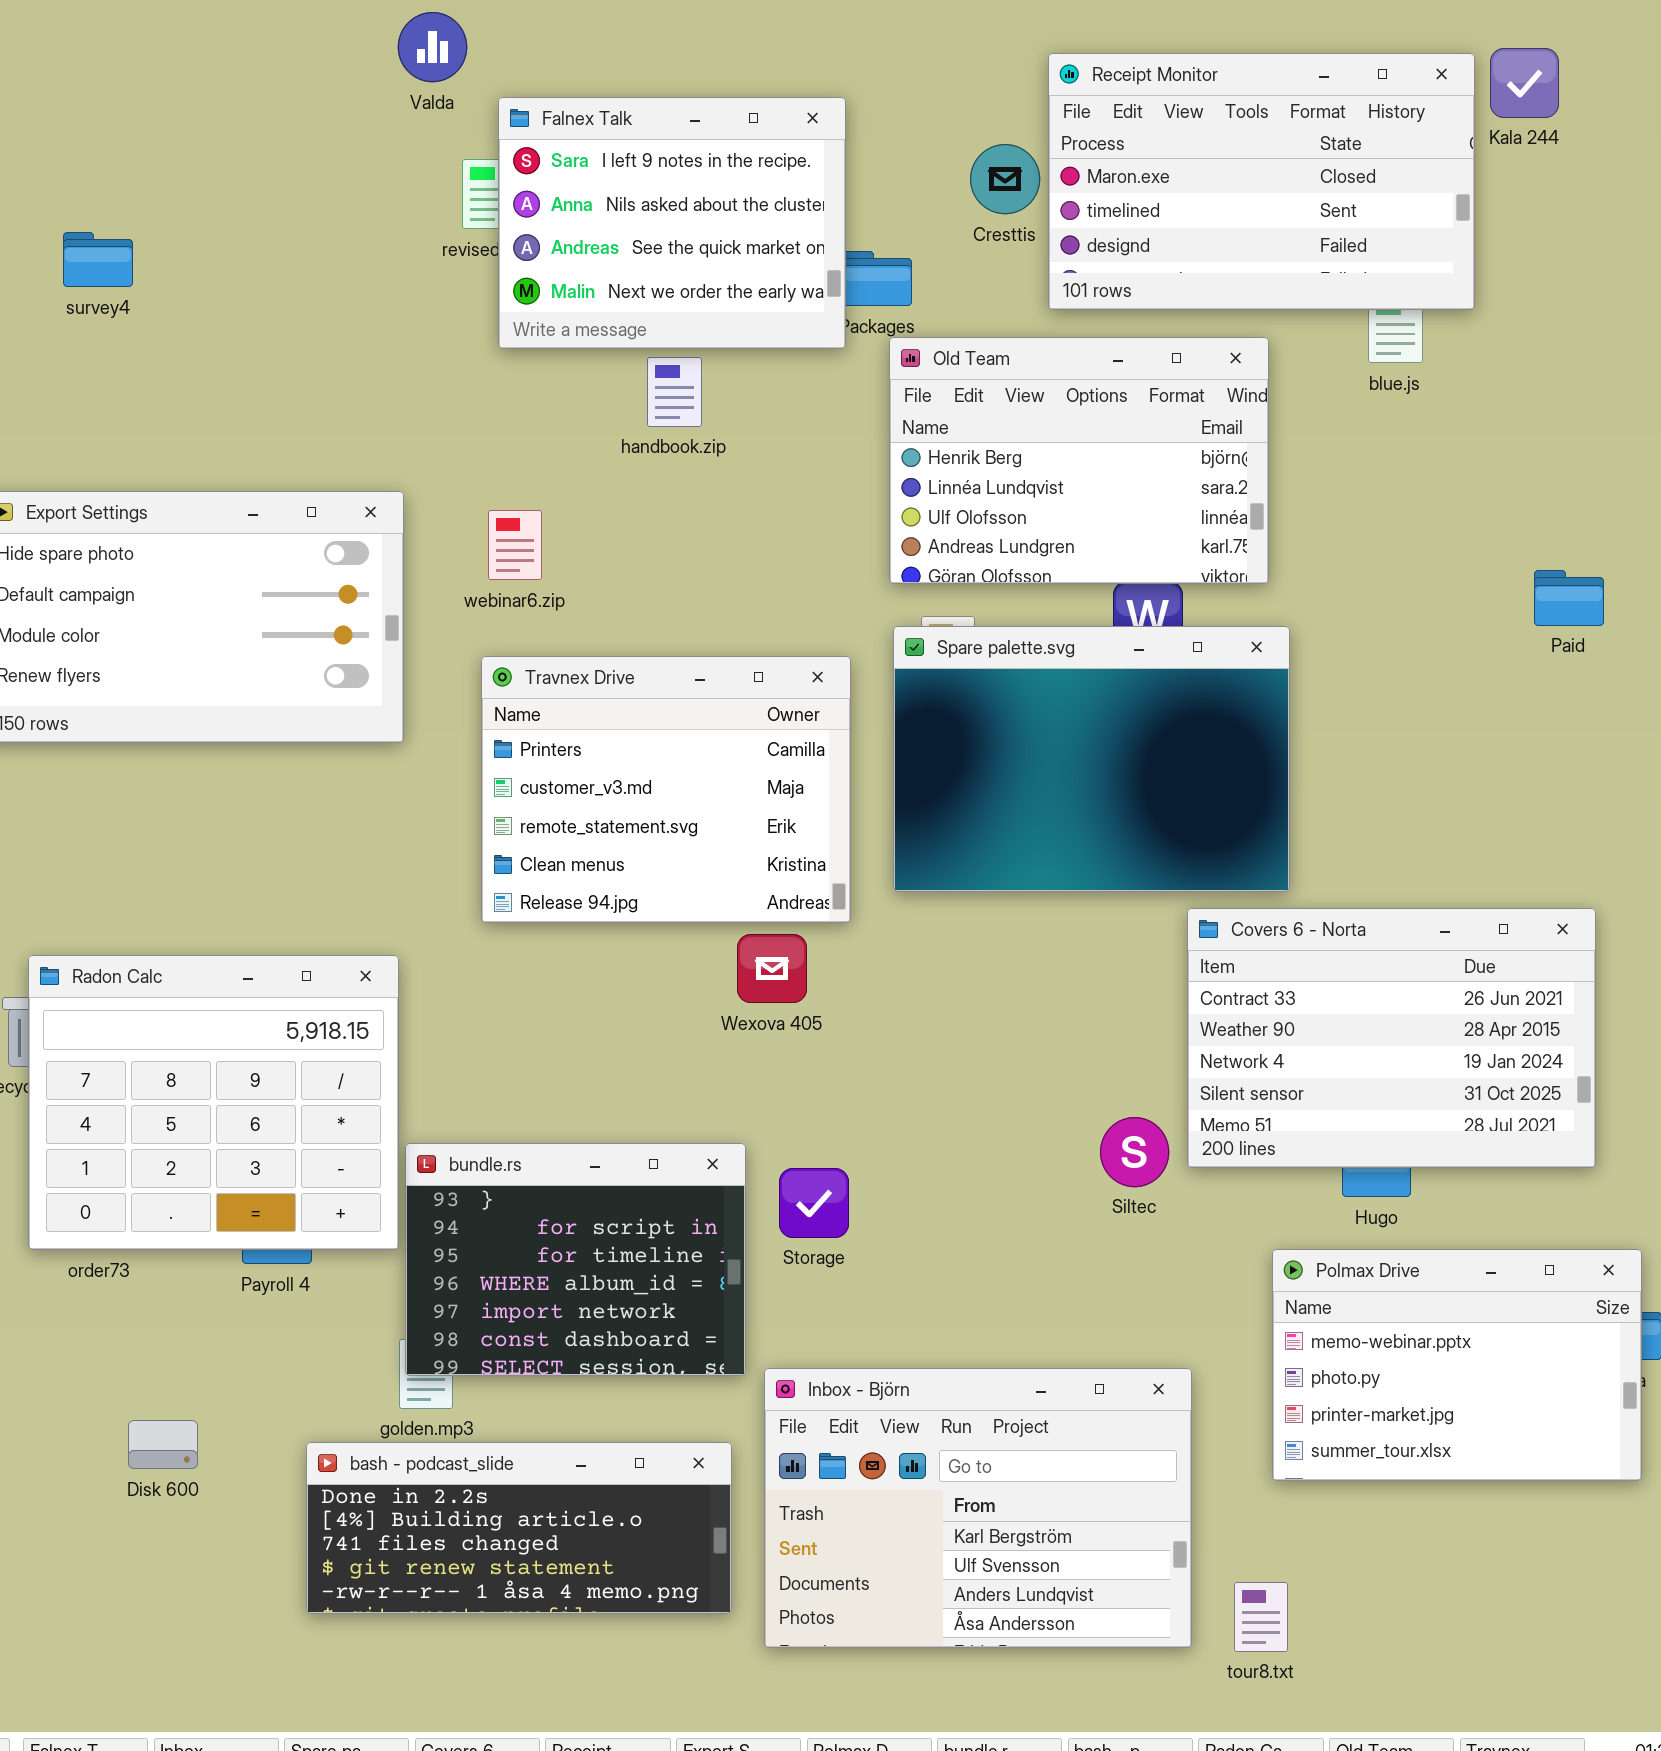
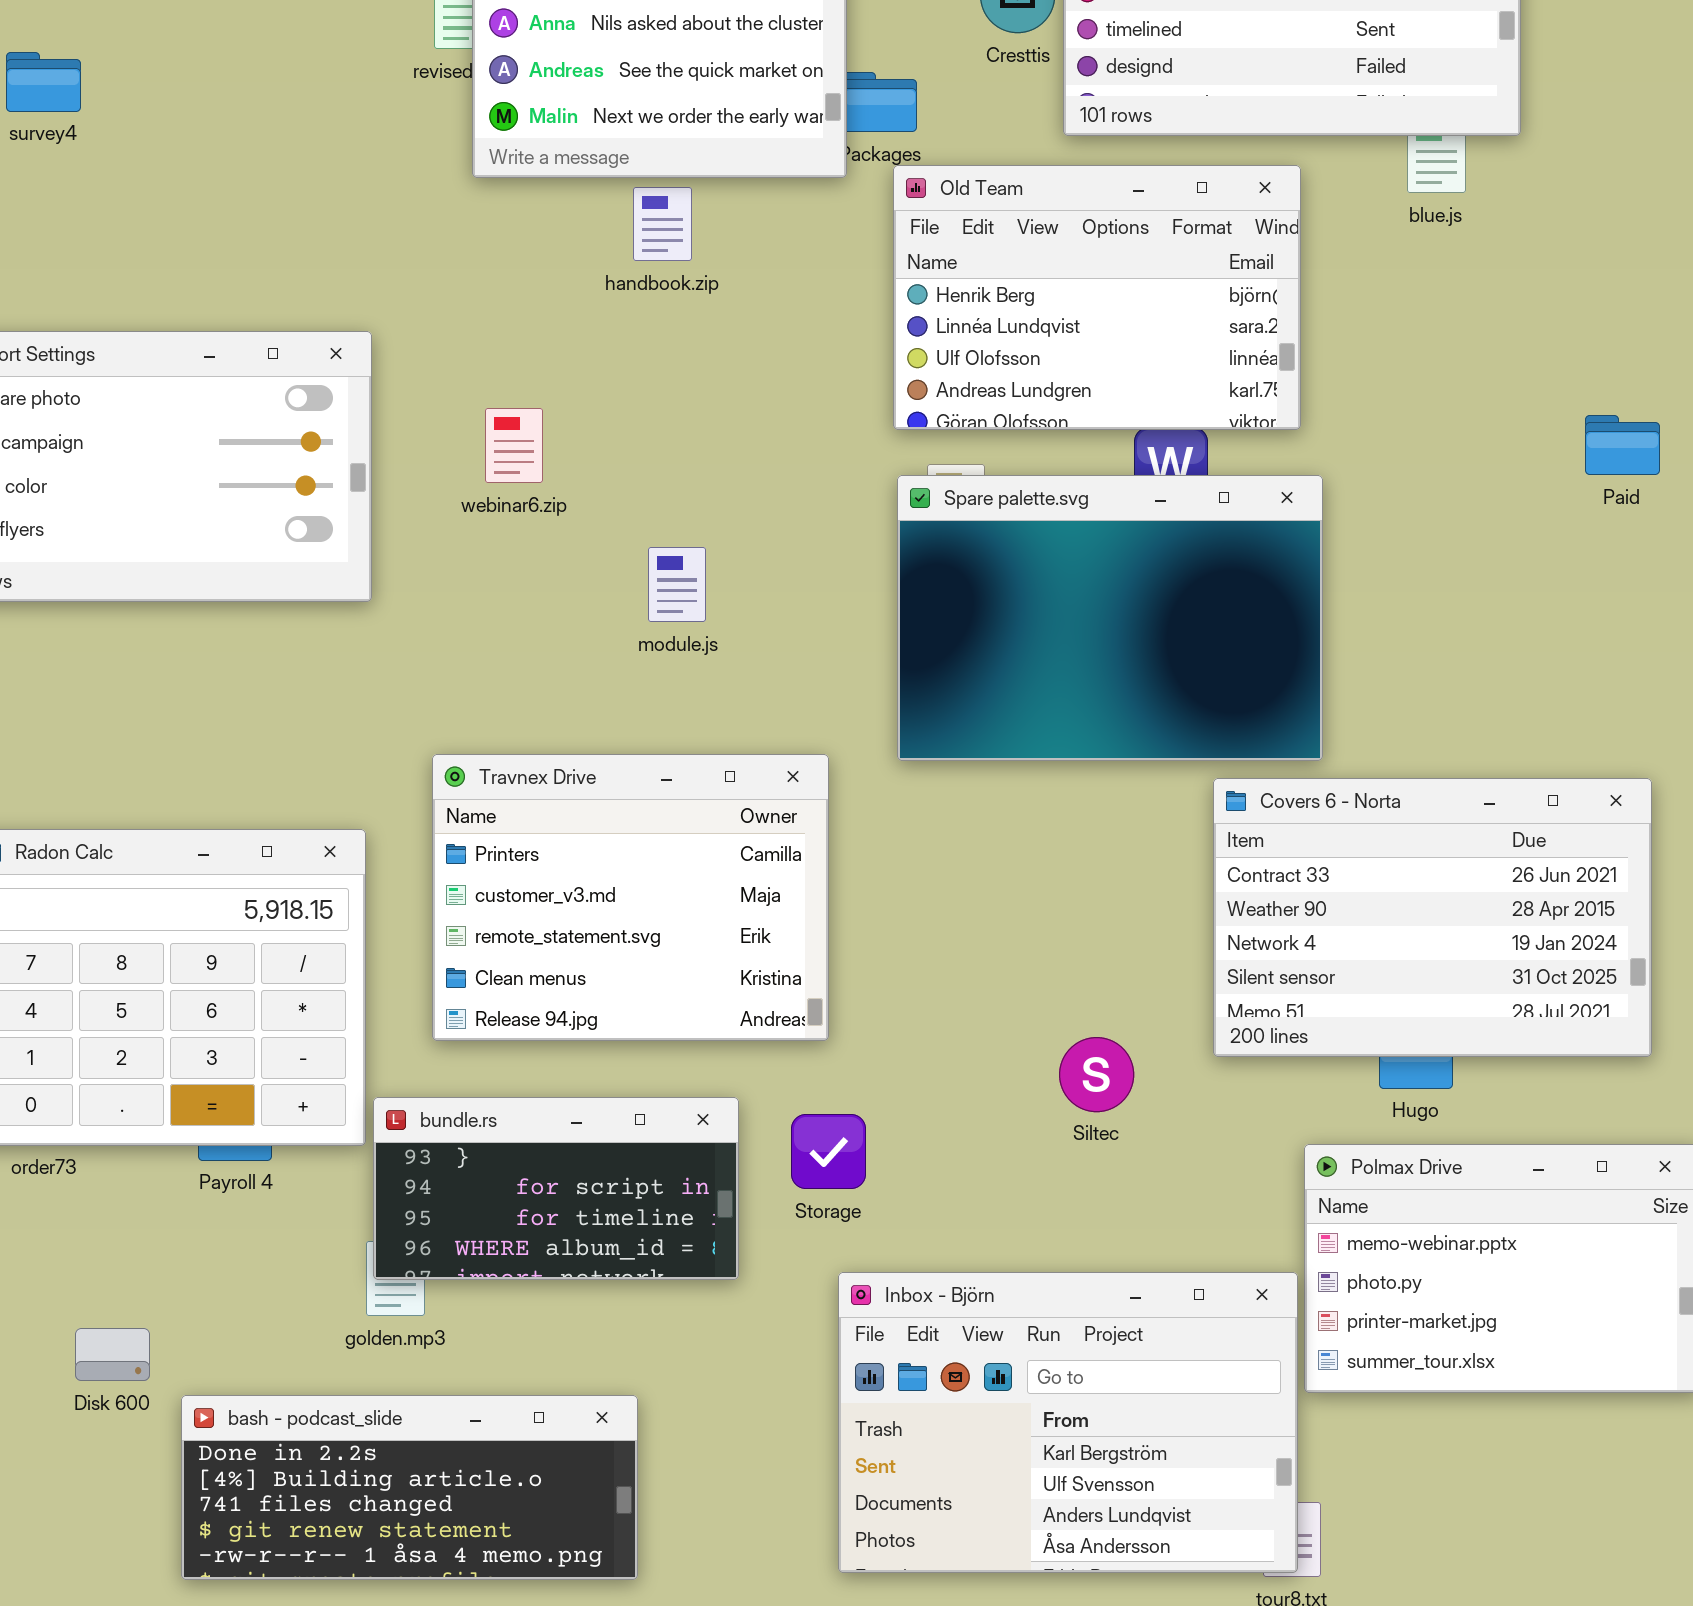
webinar6.zip: [488,510,542,580] -> [485,408,543,483], moved
Travnex Drive: [481,656,851,923] -> [432,754,829,1041], moved
Siltec: [1100,1117,1169,1187] -> [1059,1037,1134,1112], moved
bundle.rs: [405,1143,746,1376] -> [373,1097,739,1280], resized
Storage: [779,1168,849,1238] -> [791,1114,866,1189], moved
Inbox - Björn: [764,1368,1192,1648] -> [838,1272,1298,1573], moved
bash - podcast_slide: [306,1442,732,1614] -> [181,1395,638,1580], moved

